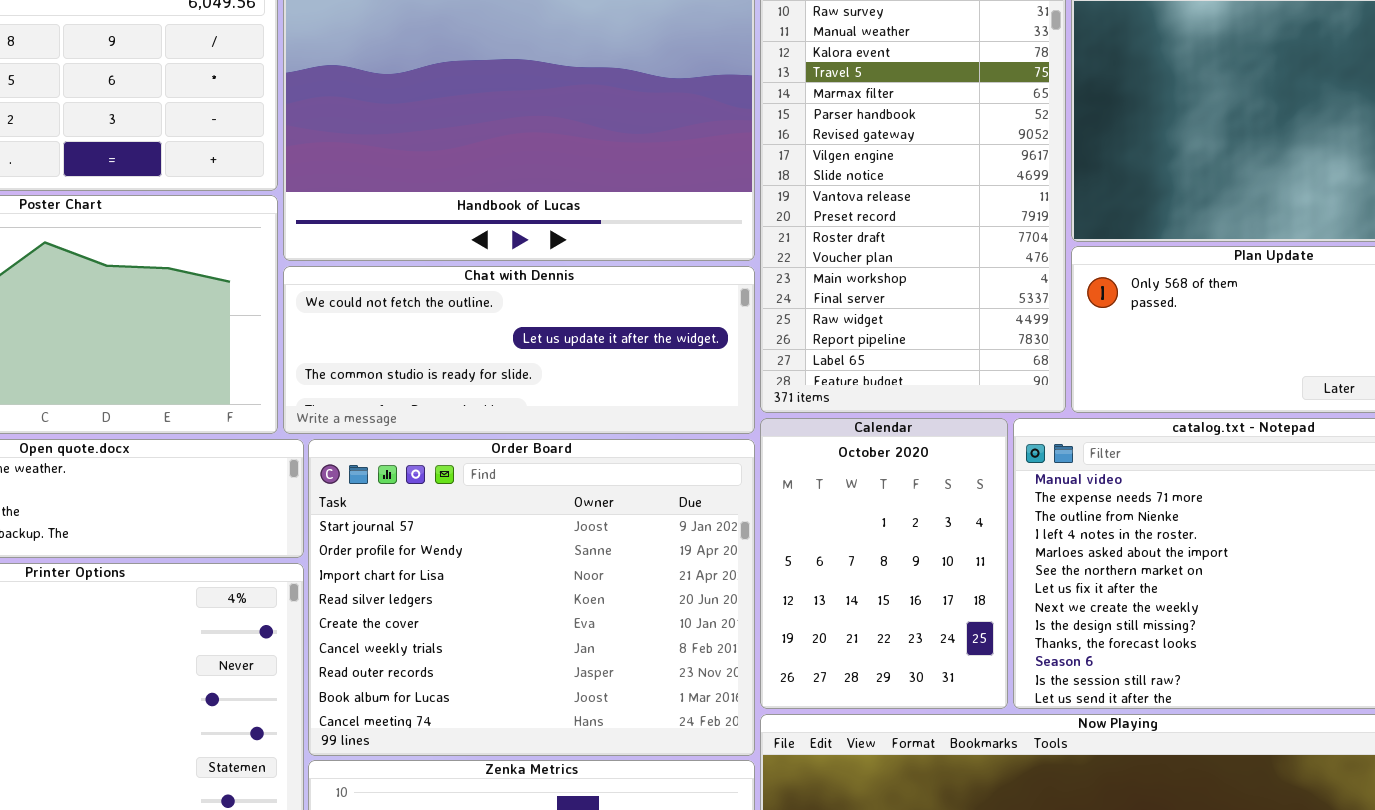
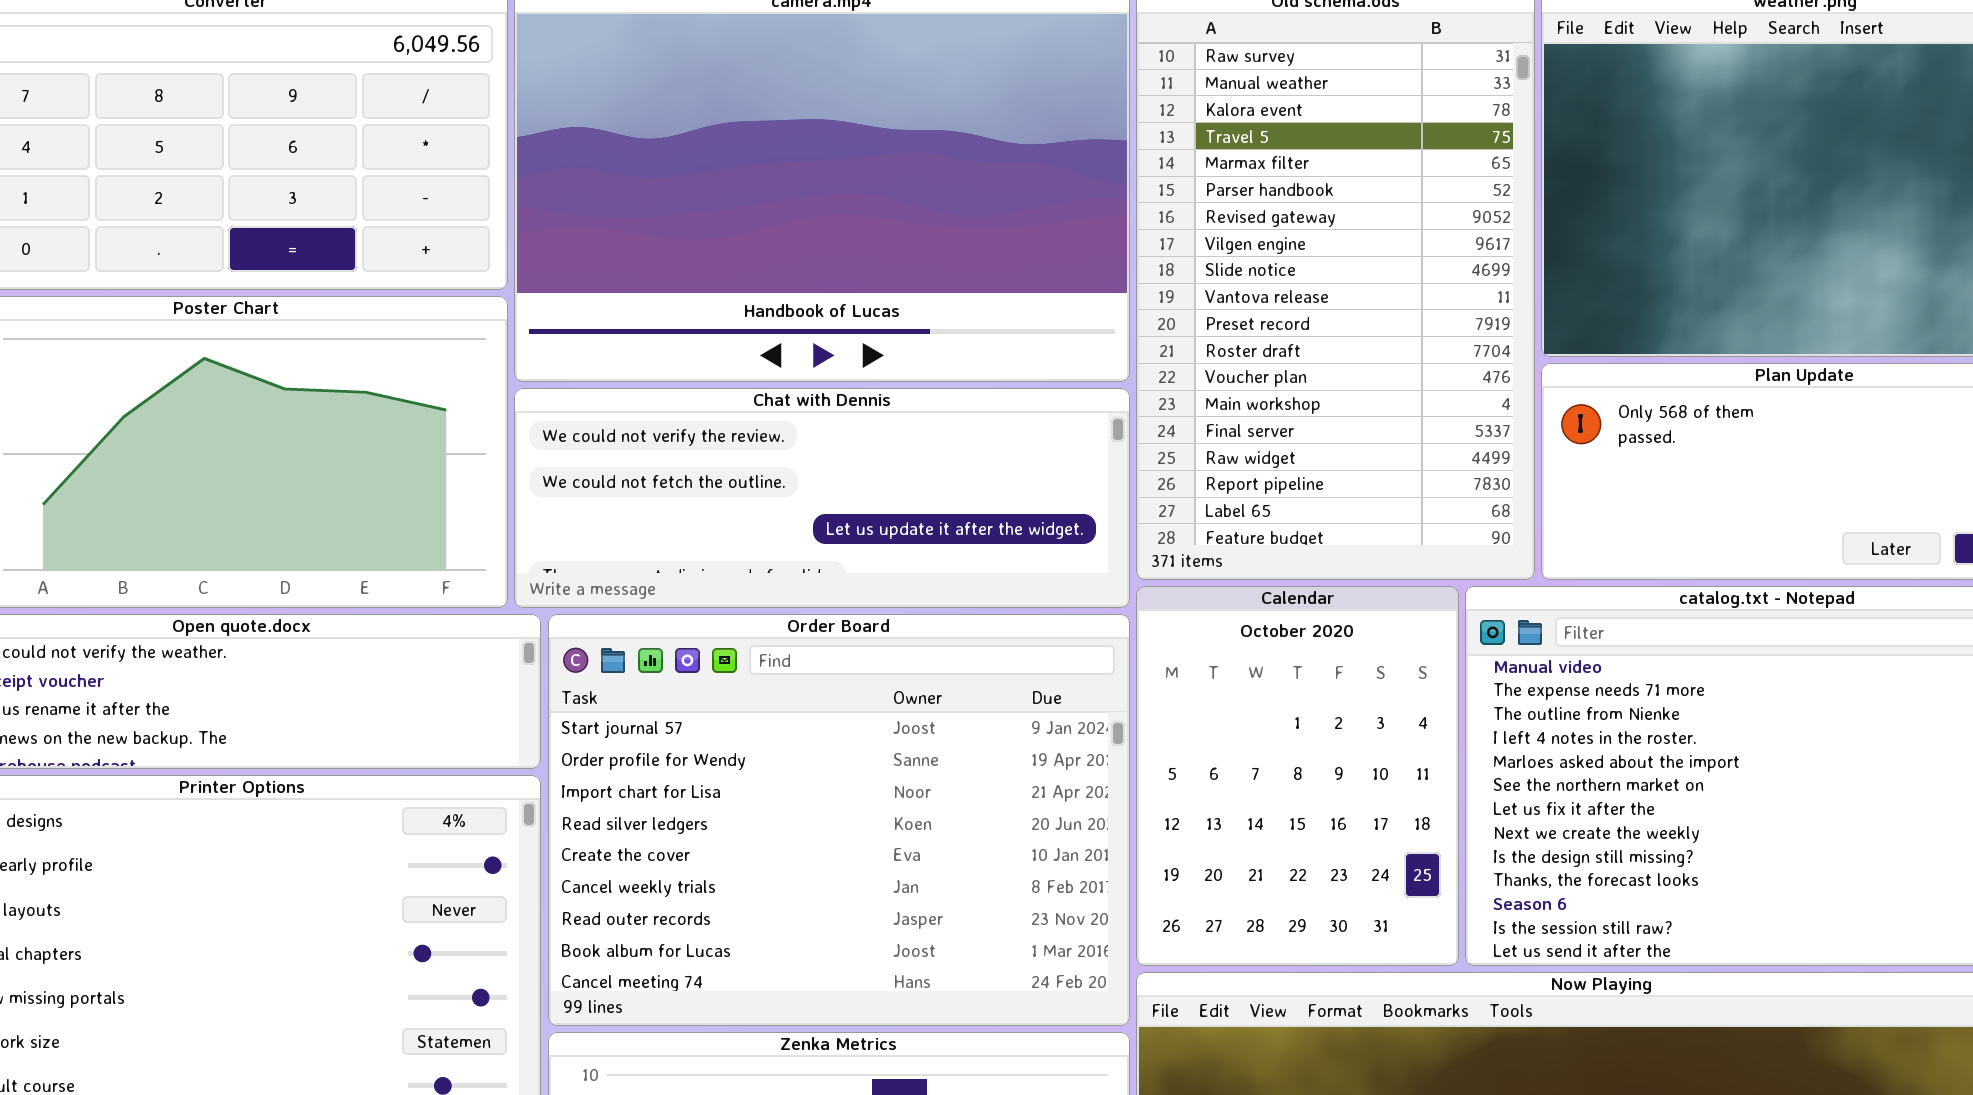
Chat with Dennis: [283,266,755,434] -> [514,388,1130,608], scrolled up 1 row

